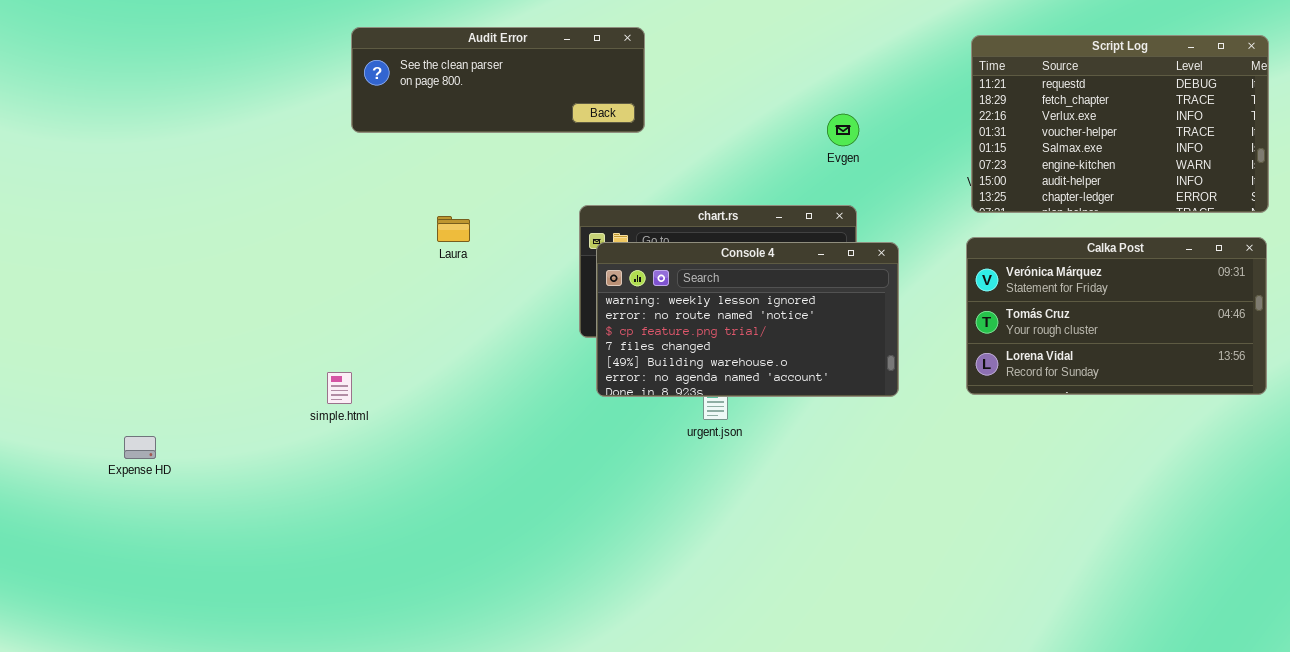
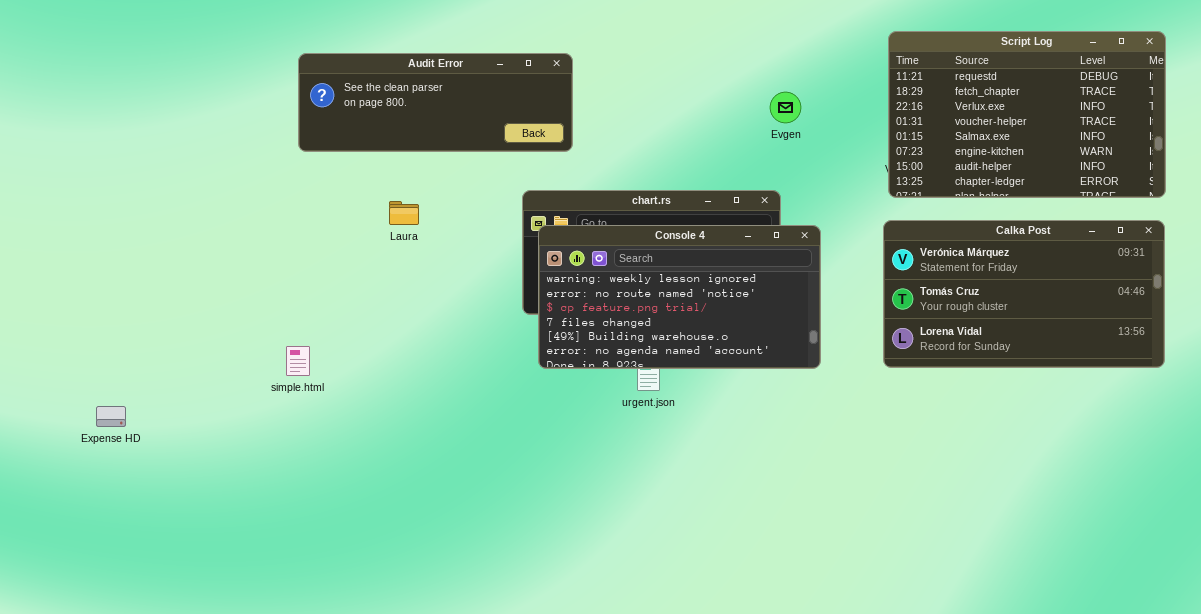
Audit Error: [351,27,645,133] -> [298,53,573,152], moved
Evgen: [827,114,859,146] -> [770,92,801,123], moved

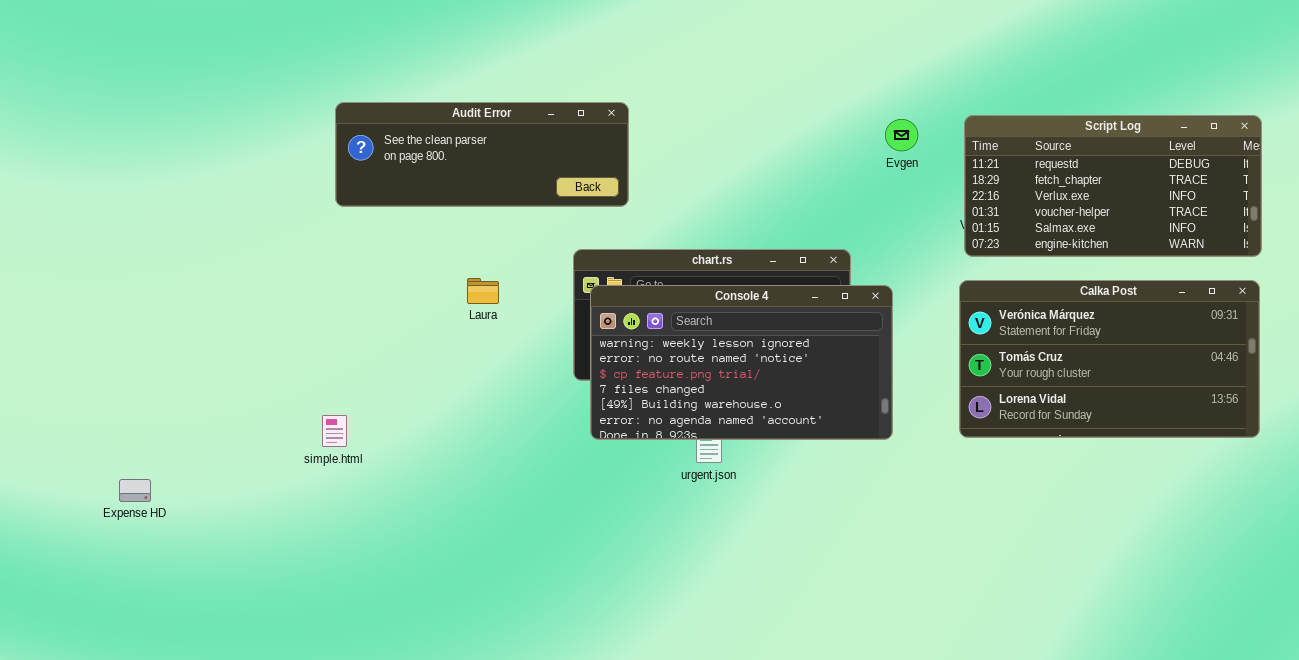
Script Log: [888,31,1166,198] -> [964,115,1262,257], resized
Evgen: [770,92,801,123] -> [885,119,918,151], moved
Laura: [389,201,419,225] -> [467,278,499,304], moved

